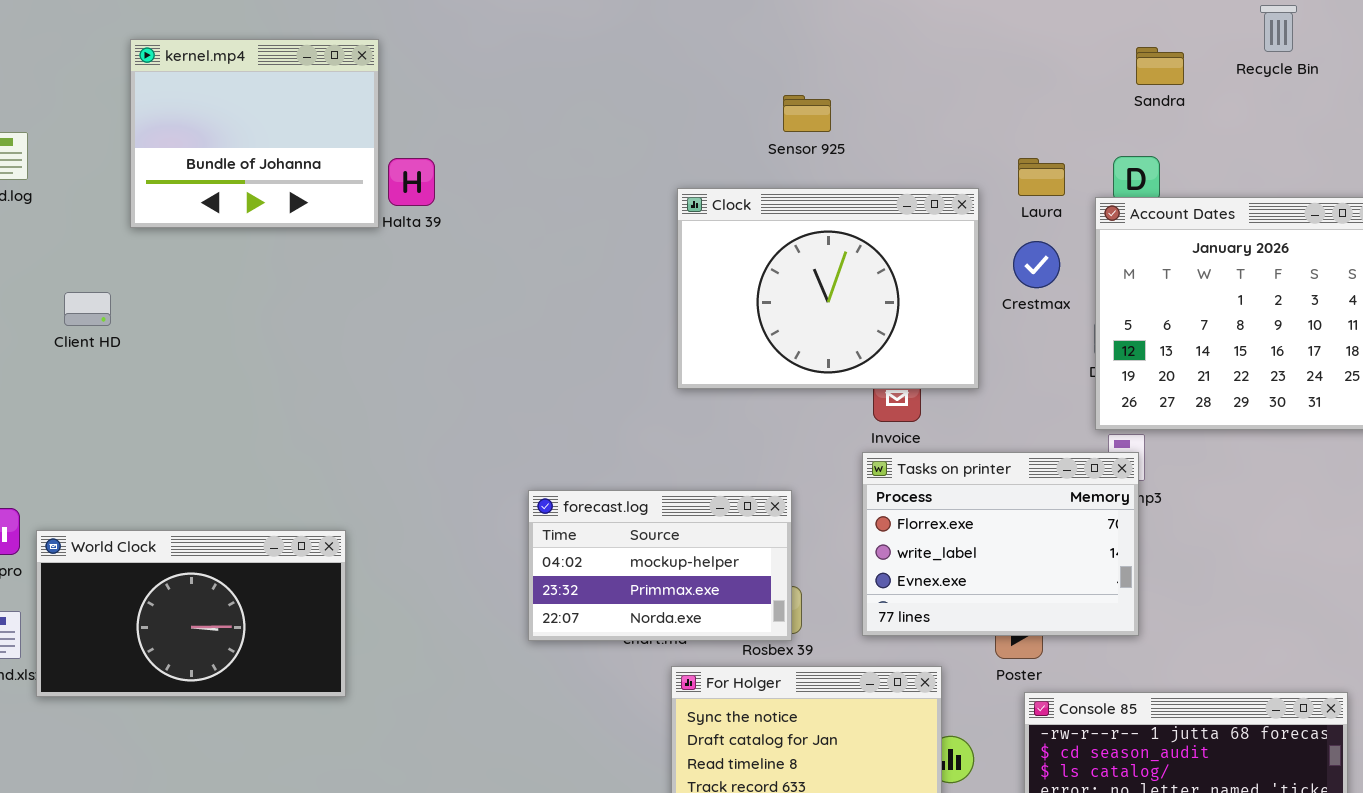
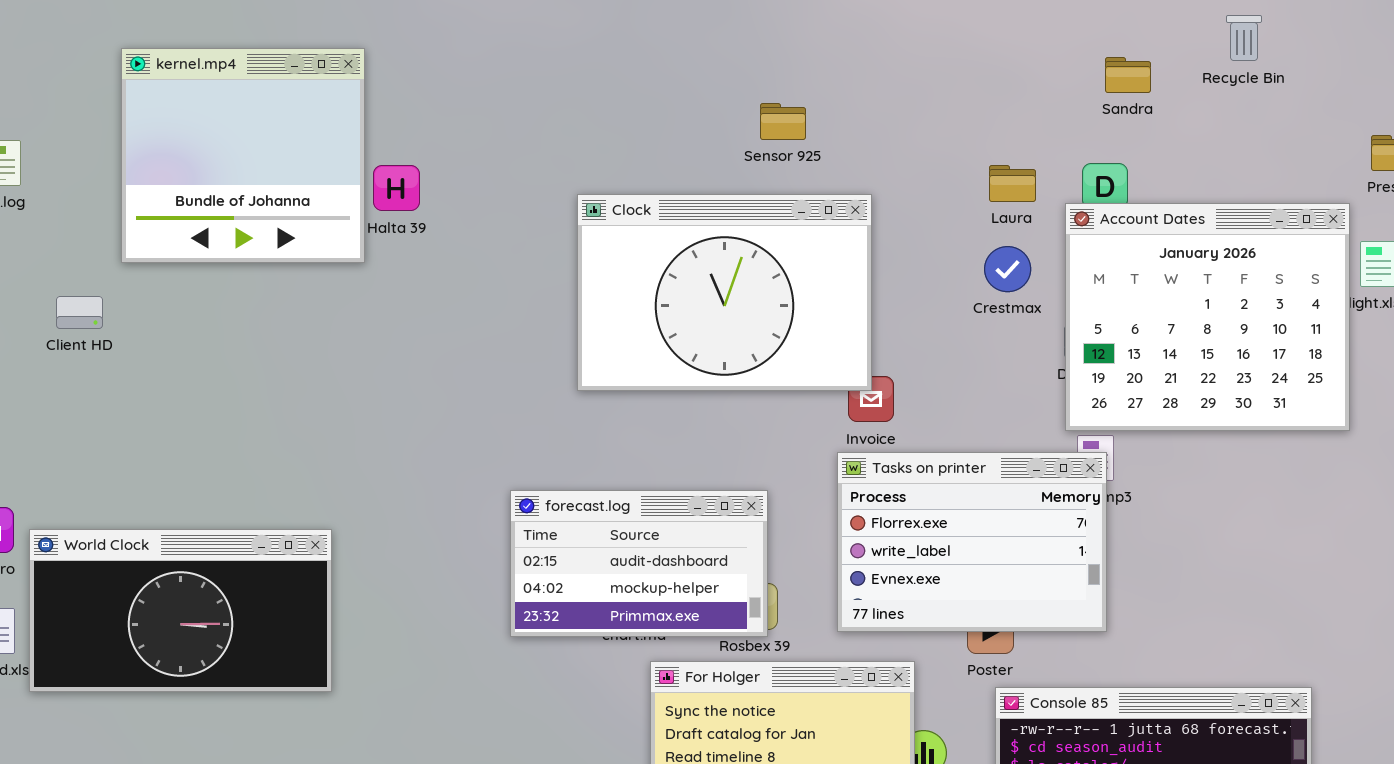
kernel.mp4: [130,39,379,228] -> [121,48,365,263], resized
Clock: [677,188,979,389] -> [577,194,872,391], moved
forecast.log: [528,490,792,641] -> [510,490,768,637], scrolled up 1 row

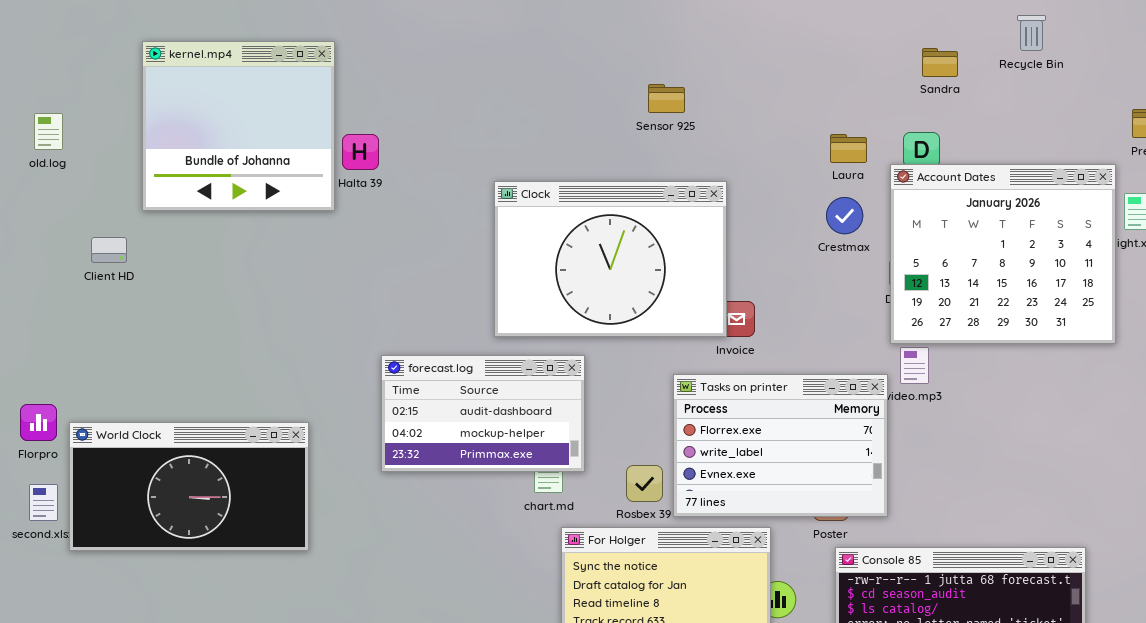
Clock: [577,194,872,391] -> [494,181,727,337], moved
Tasks on printer: [837,452,1107,632] -> [673,374,888,517], moved
forecast.log: [510,490,768,637] -> [381,355,585,472], moved

